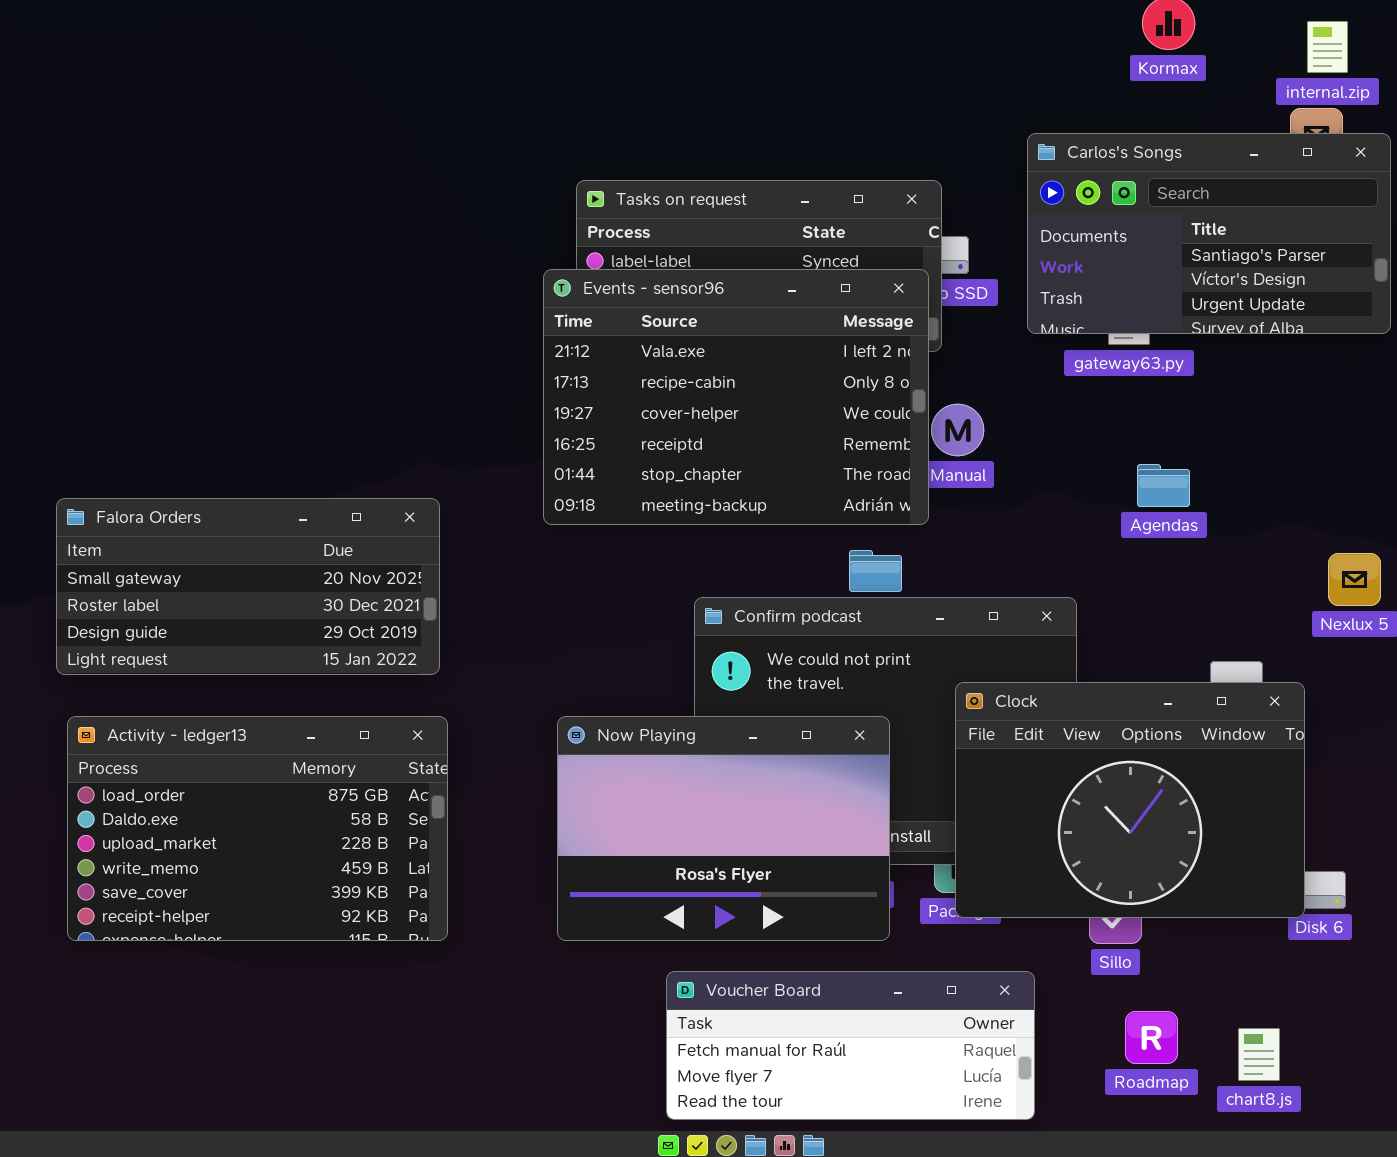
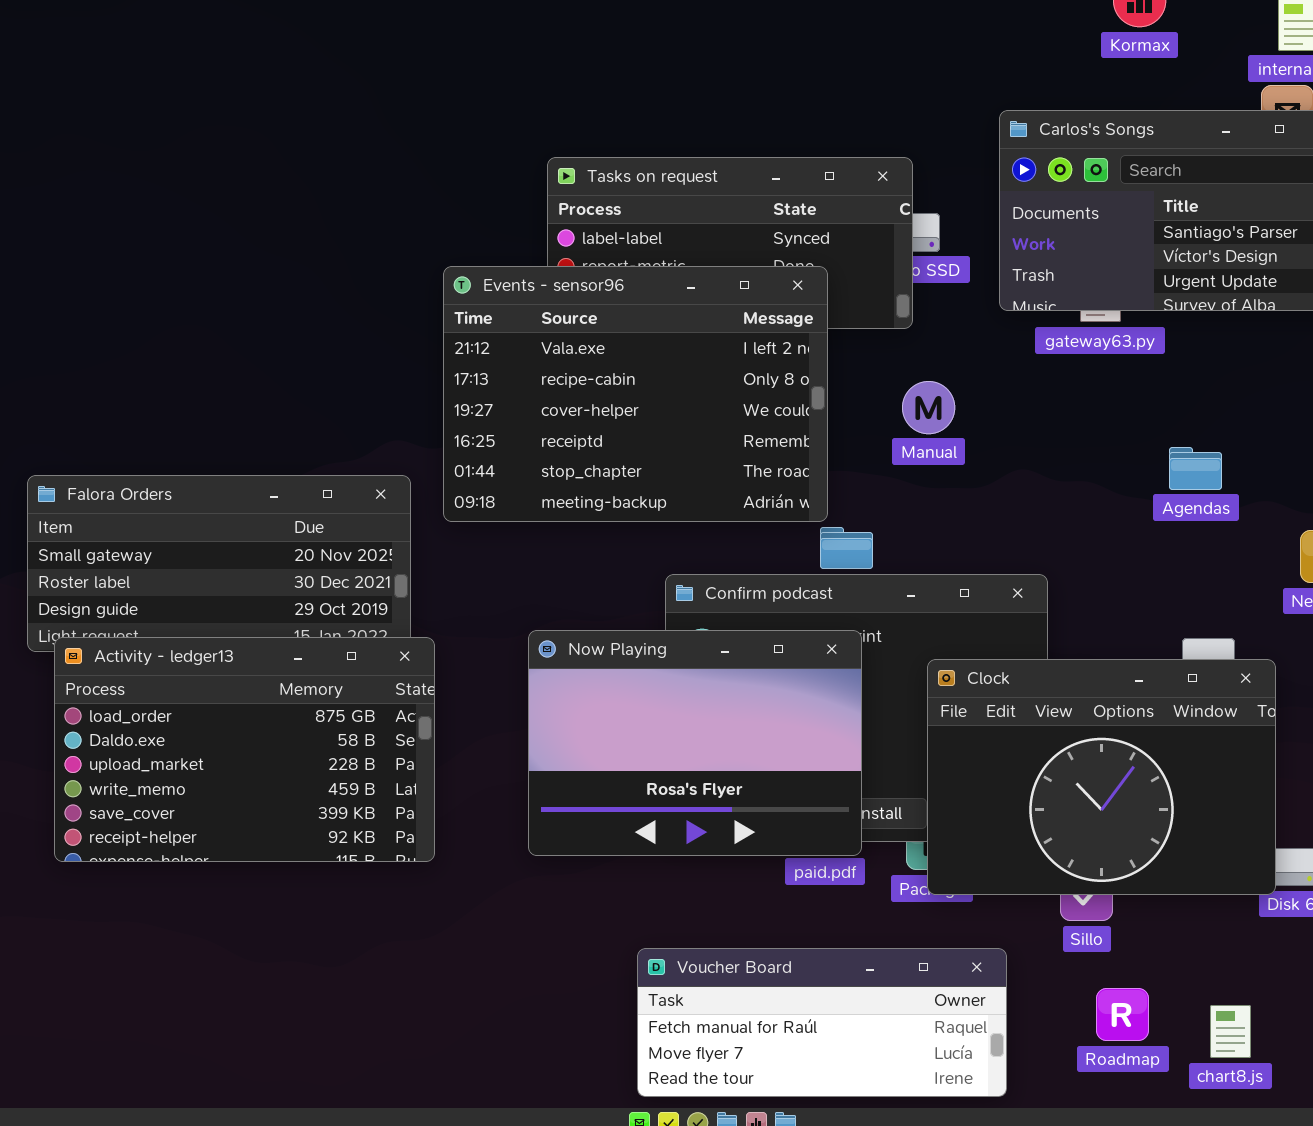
Events - sensor96: [543,269,929,525] -> [443,266,828,522], moved
Agendas: [1137,464,1190,507] -> [1169,447,1222,490], moved
Activity - ledger13: [67,716,448,941] -> [54,637,435,862], moved
Now Playing: [557,716,890,941] -> [528,630,862,856], moved

